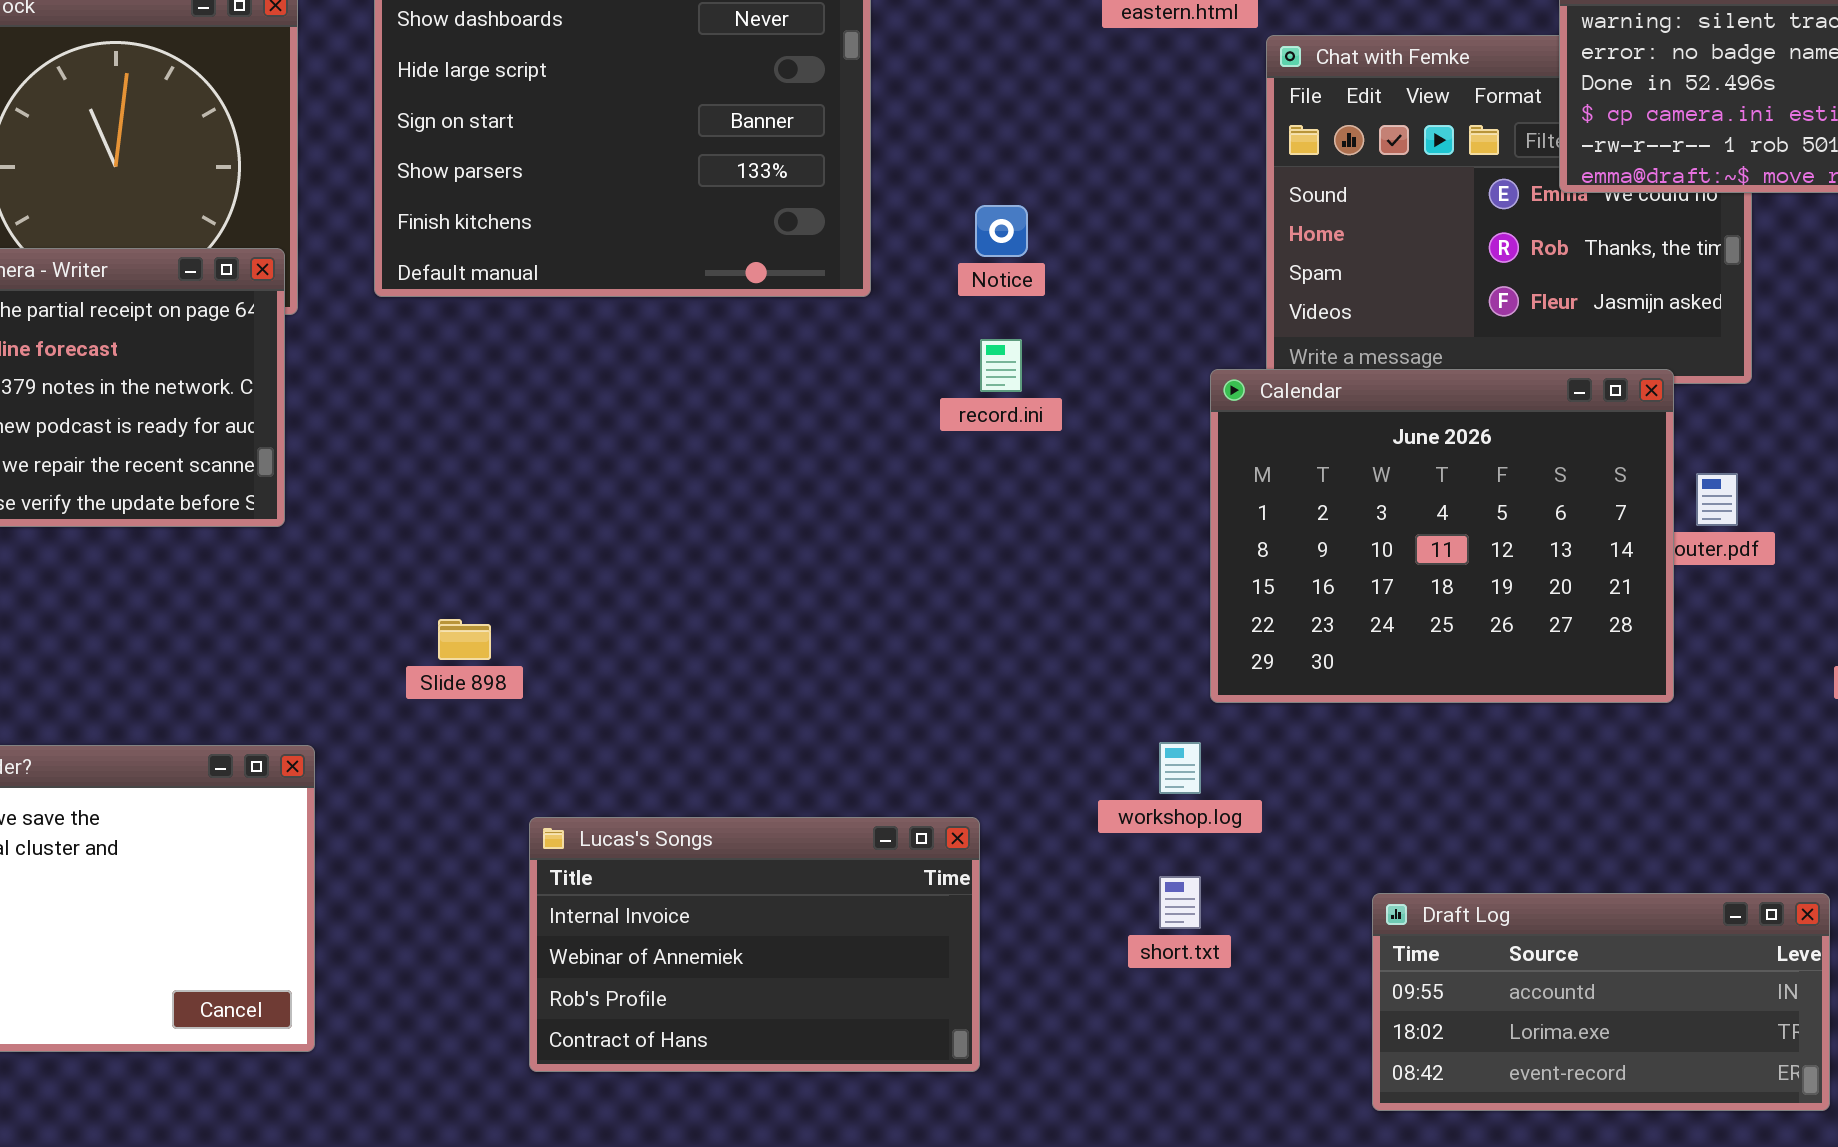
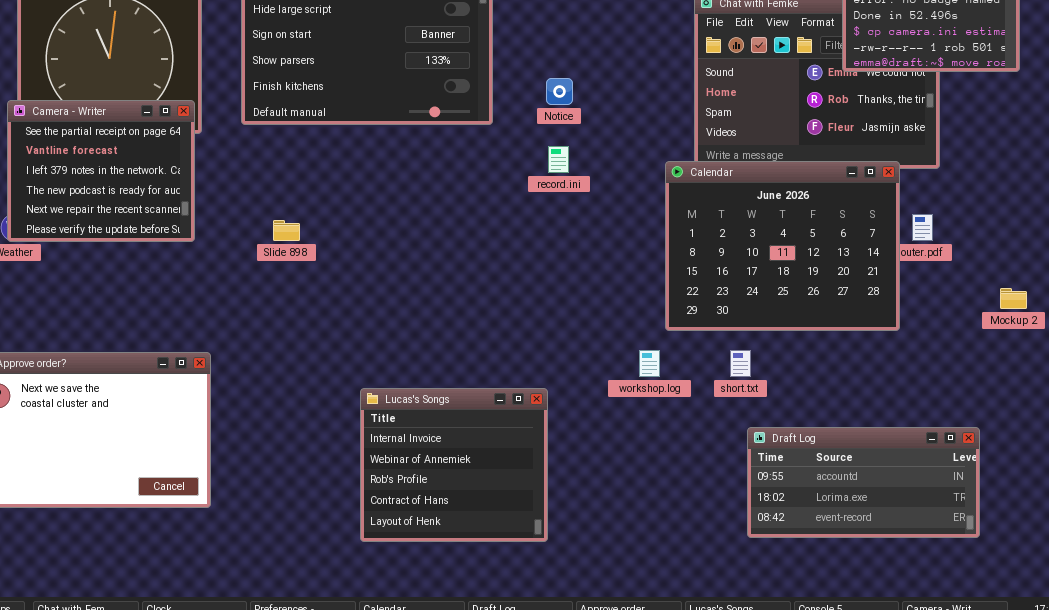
Slide 898: [438,619,491,660] -> [273,220,300,241], moved
Lucas's Songs: [529,817,980,1072] -> [360,388,548,542], resized
short.txt: [1159,876,1201,929] -> [730,350,751,377], moved

